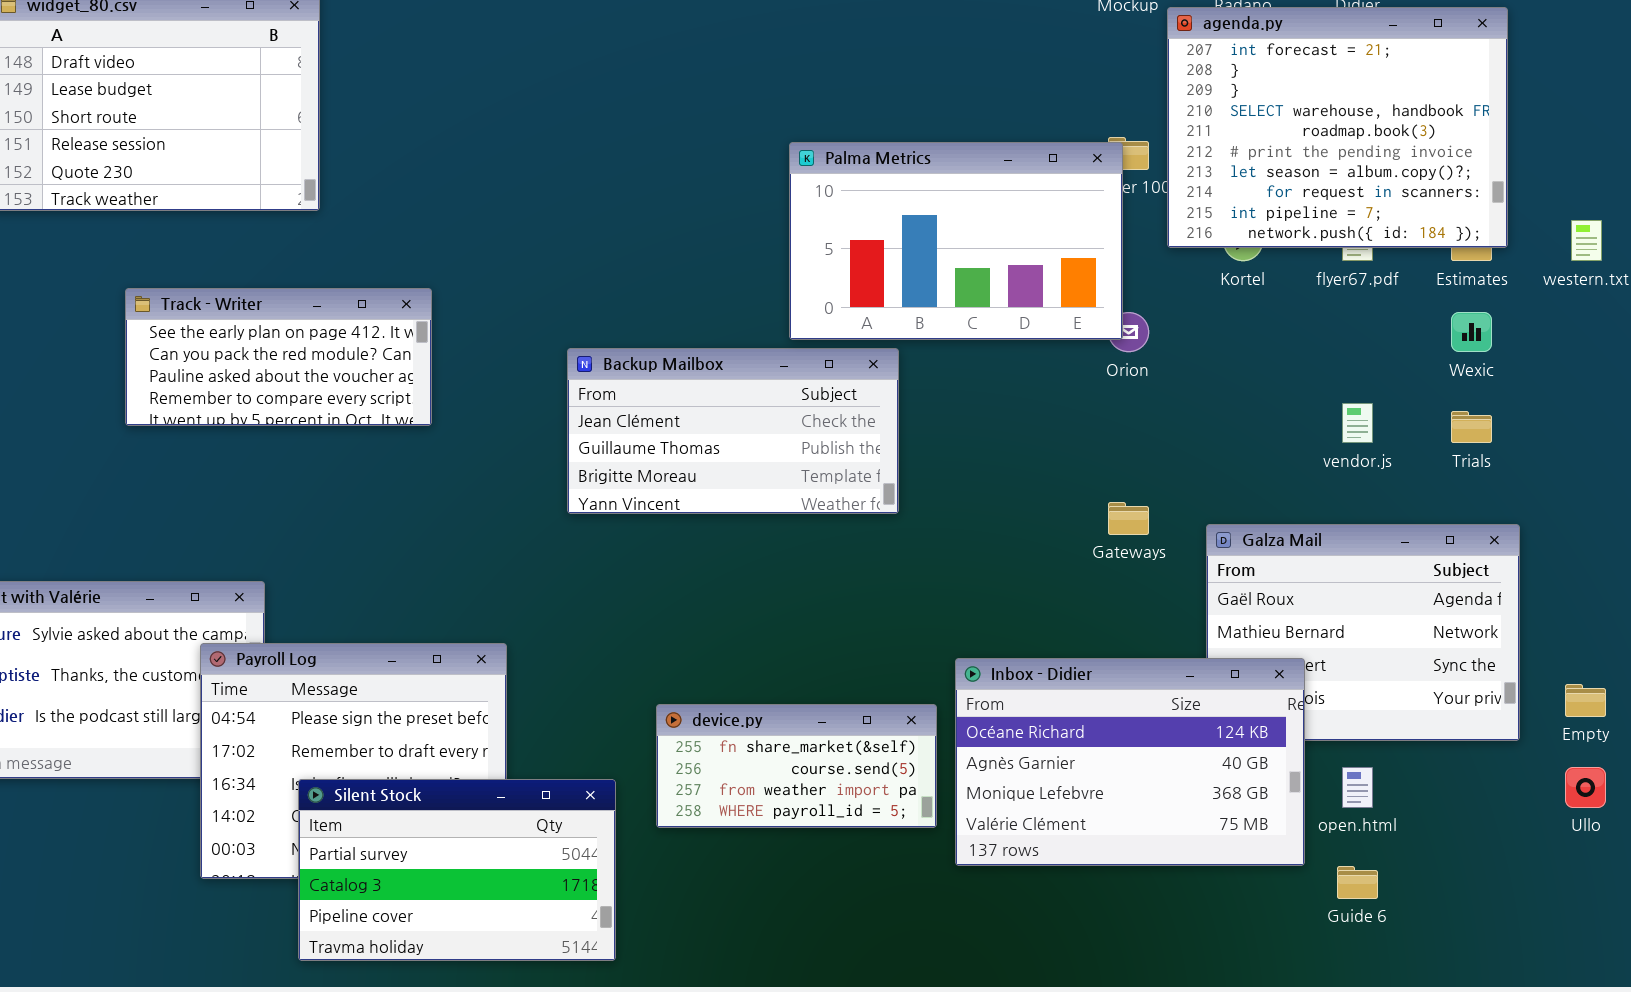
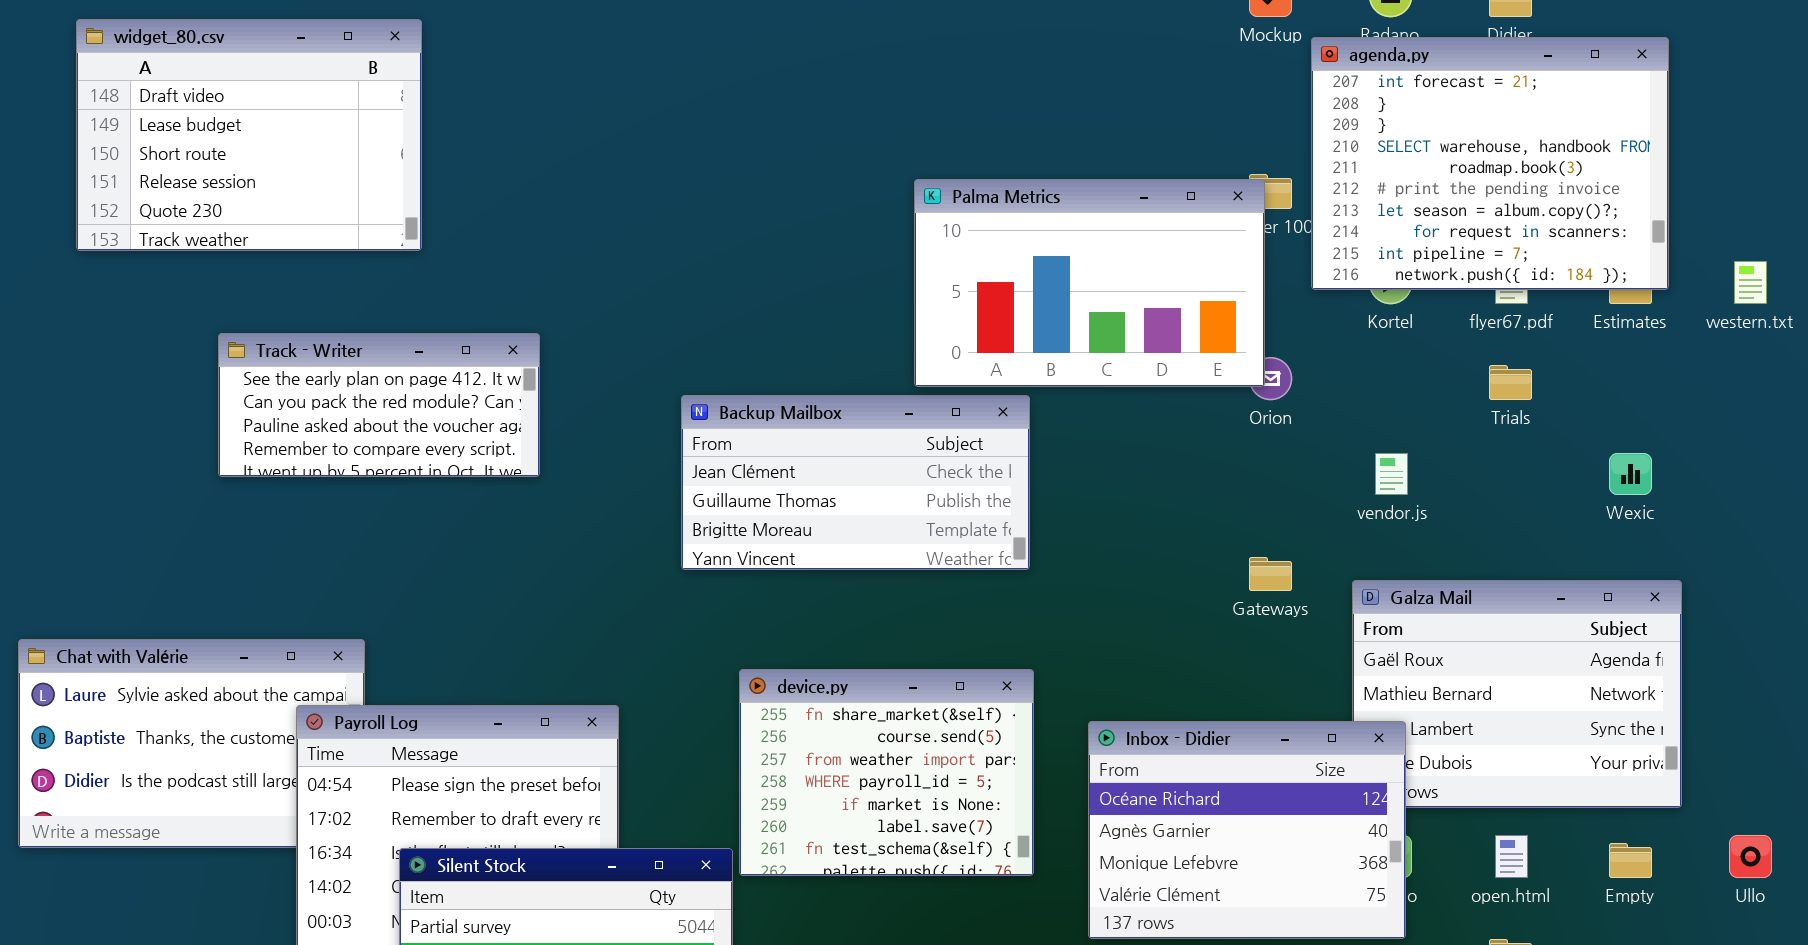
Wexic: [1451,312,1492,352] -> [1609,453,1652,495], moved
vendor.js: [1342,403,1373,443] -> [1375,453,1408,495], moved
Trials: [1451,411,1492,443] -> [1489,365,1532,400], moved
Inbox - Didier: [955,658,1305,866] -> [1088,721,1406,939], resized
Empty: [1565,684,1606,717] -> [1609,843,1652,878], moved
device.py: [656,704,937,828] -> [739,669,1034,876], moved, resized

